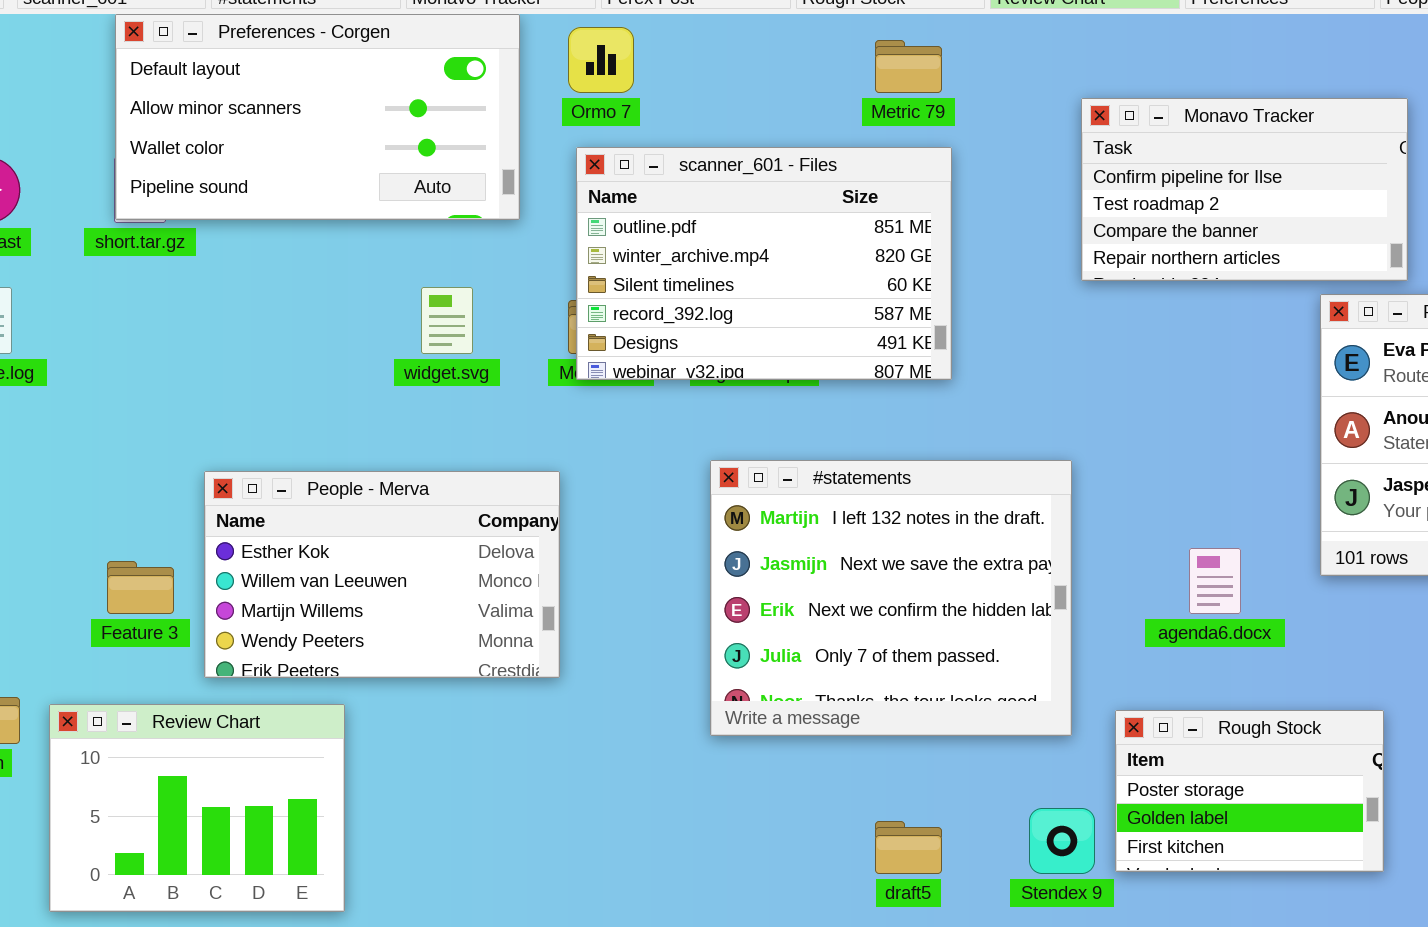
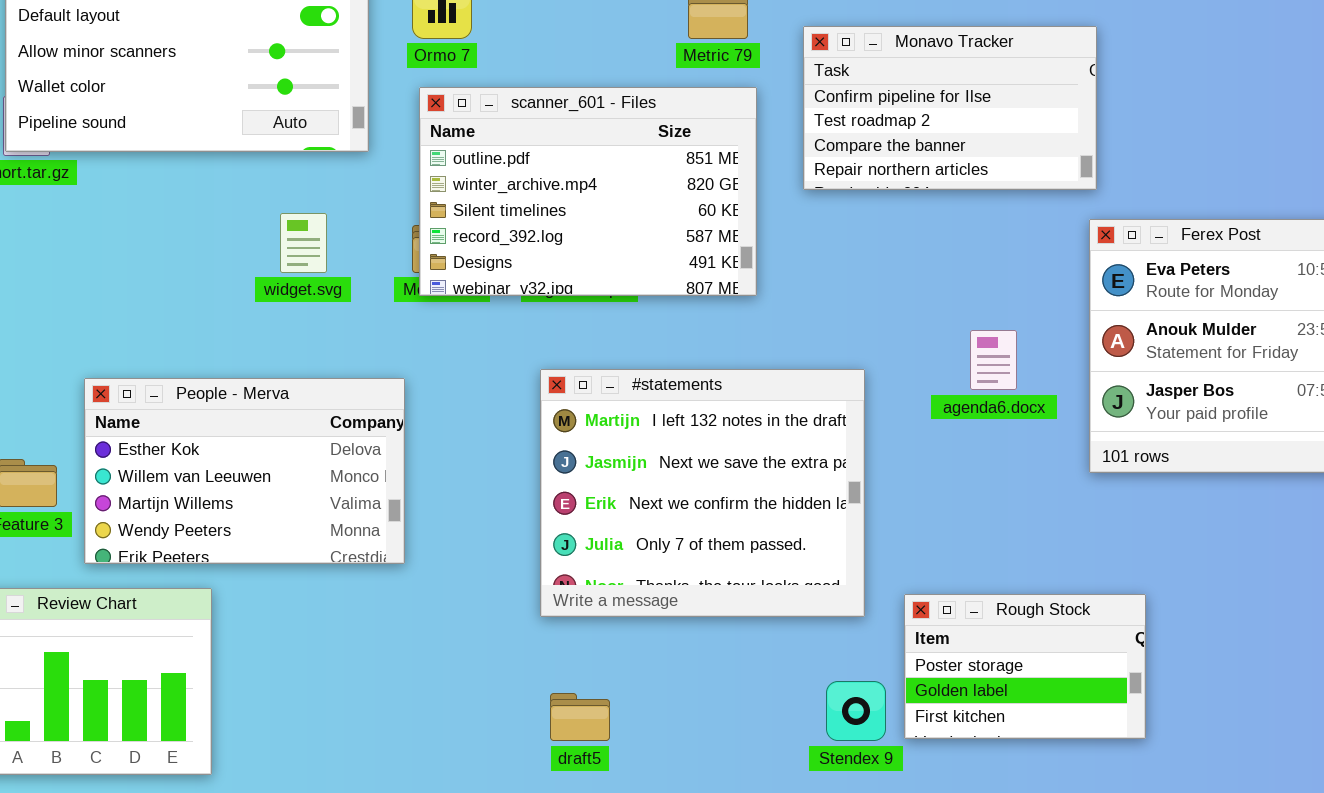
Monavo Tracker: [1081,98,1408,281] -> [803,26,1097,190], moved
agenda6.docx: [1189,548,1241,614] -> [970,330,1017,390], moved
draft5: [875,821,942,874] -> [550,693,610,741], moved

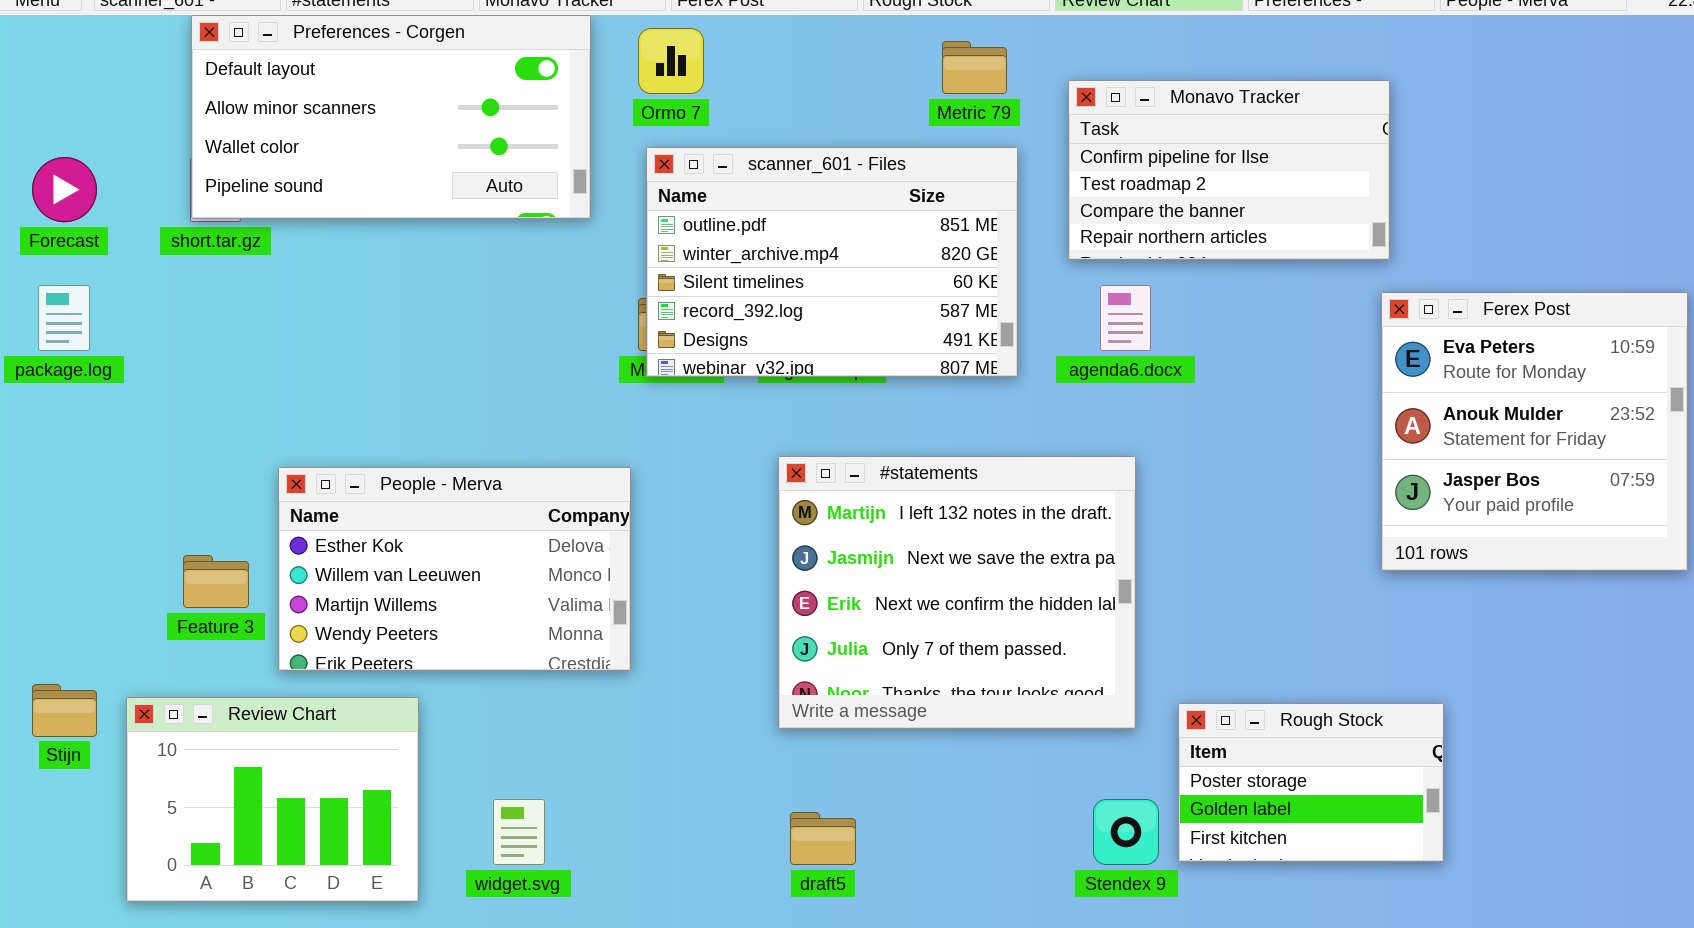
widget.svg: [280,213,327,273] -> [493,799,545,865], moved
agenda6.docx: [970,330,1017,390] -> [1100,285,1151,351], moved

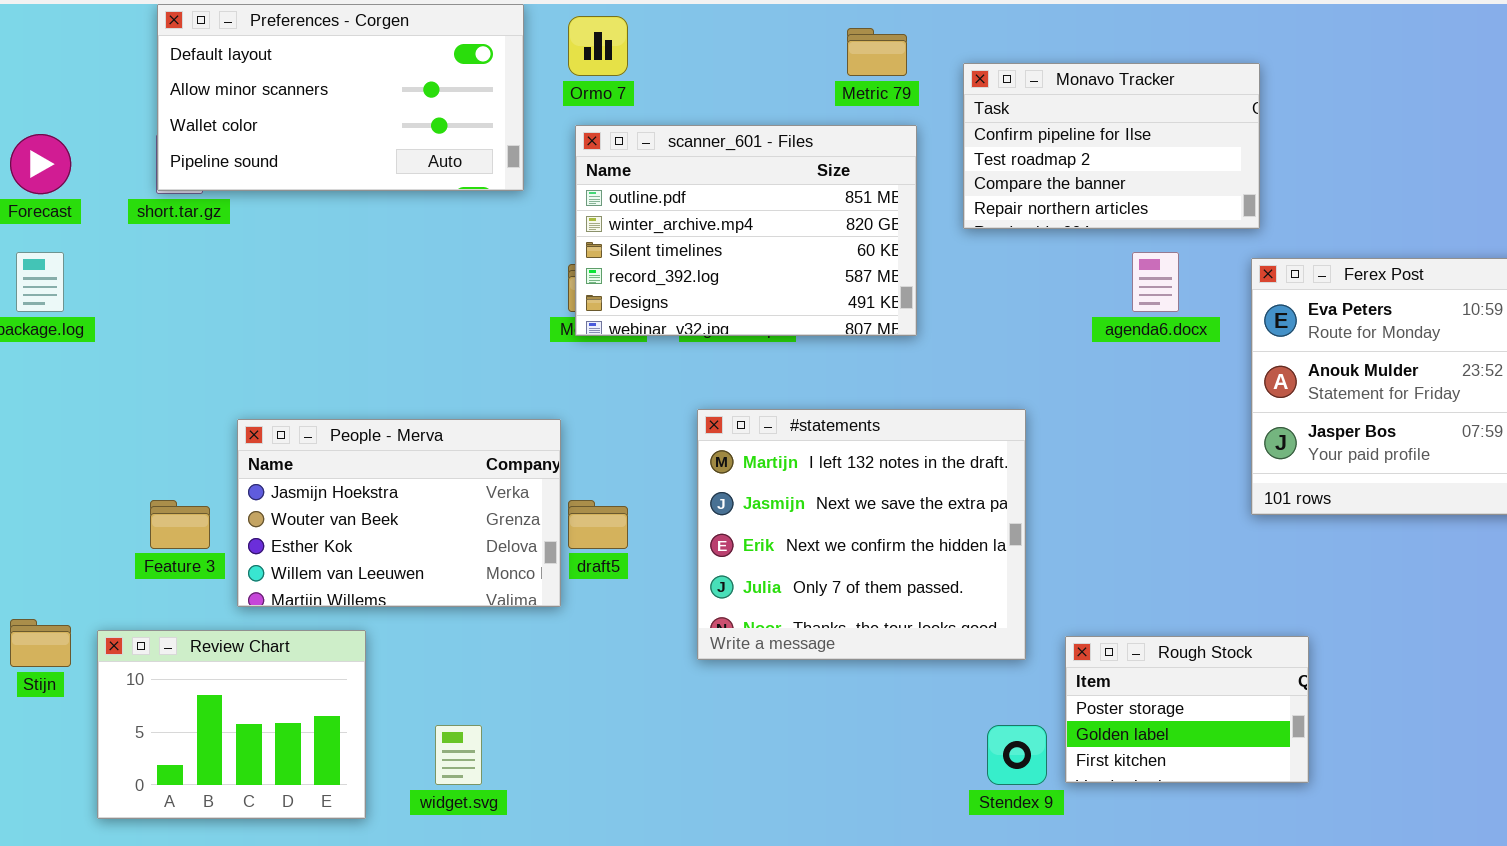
agenda6.docx: [1100,285,1151,351] -> [1132,252,1179,312], moved
People - Merva: [278,467,631,671] -> [237,419,561,607], scrolled up 2 rows
draft5: [790,812,856,865] -> [568,500,628,549], moved

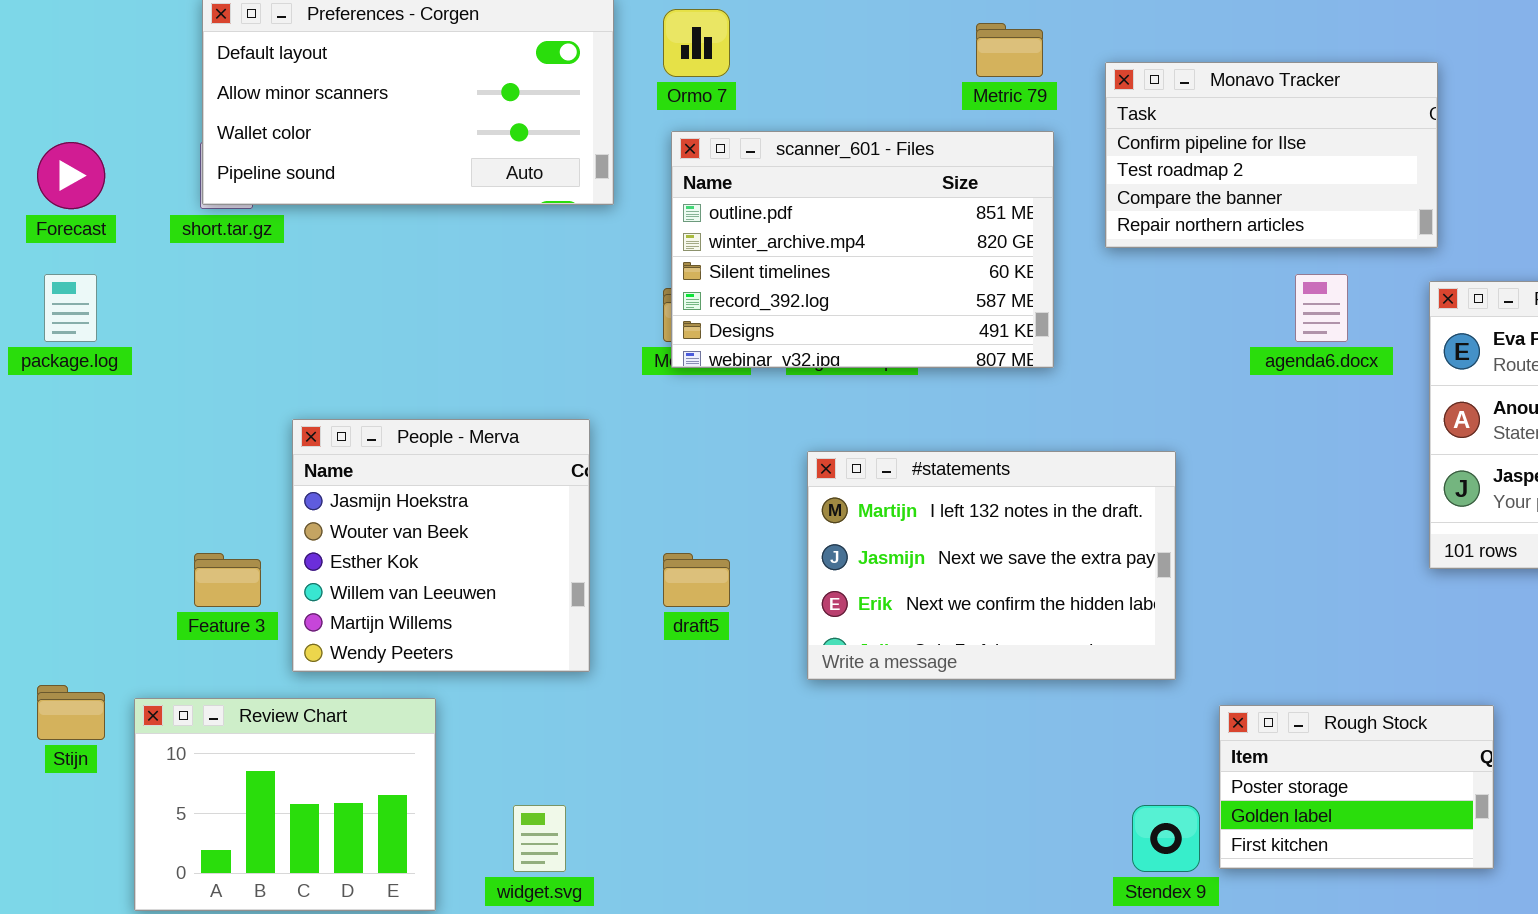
#statements: [697,409,1026,660] -> [807,451,1176,680], resized
People - Merva: [237,419,561,607] -> [292,419,590,672], resized

